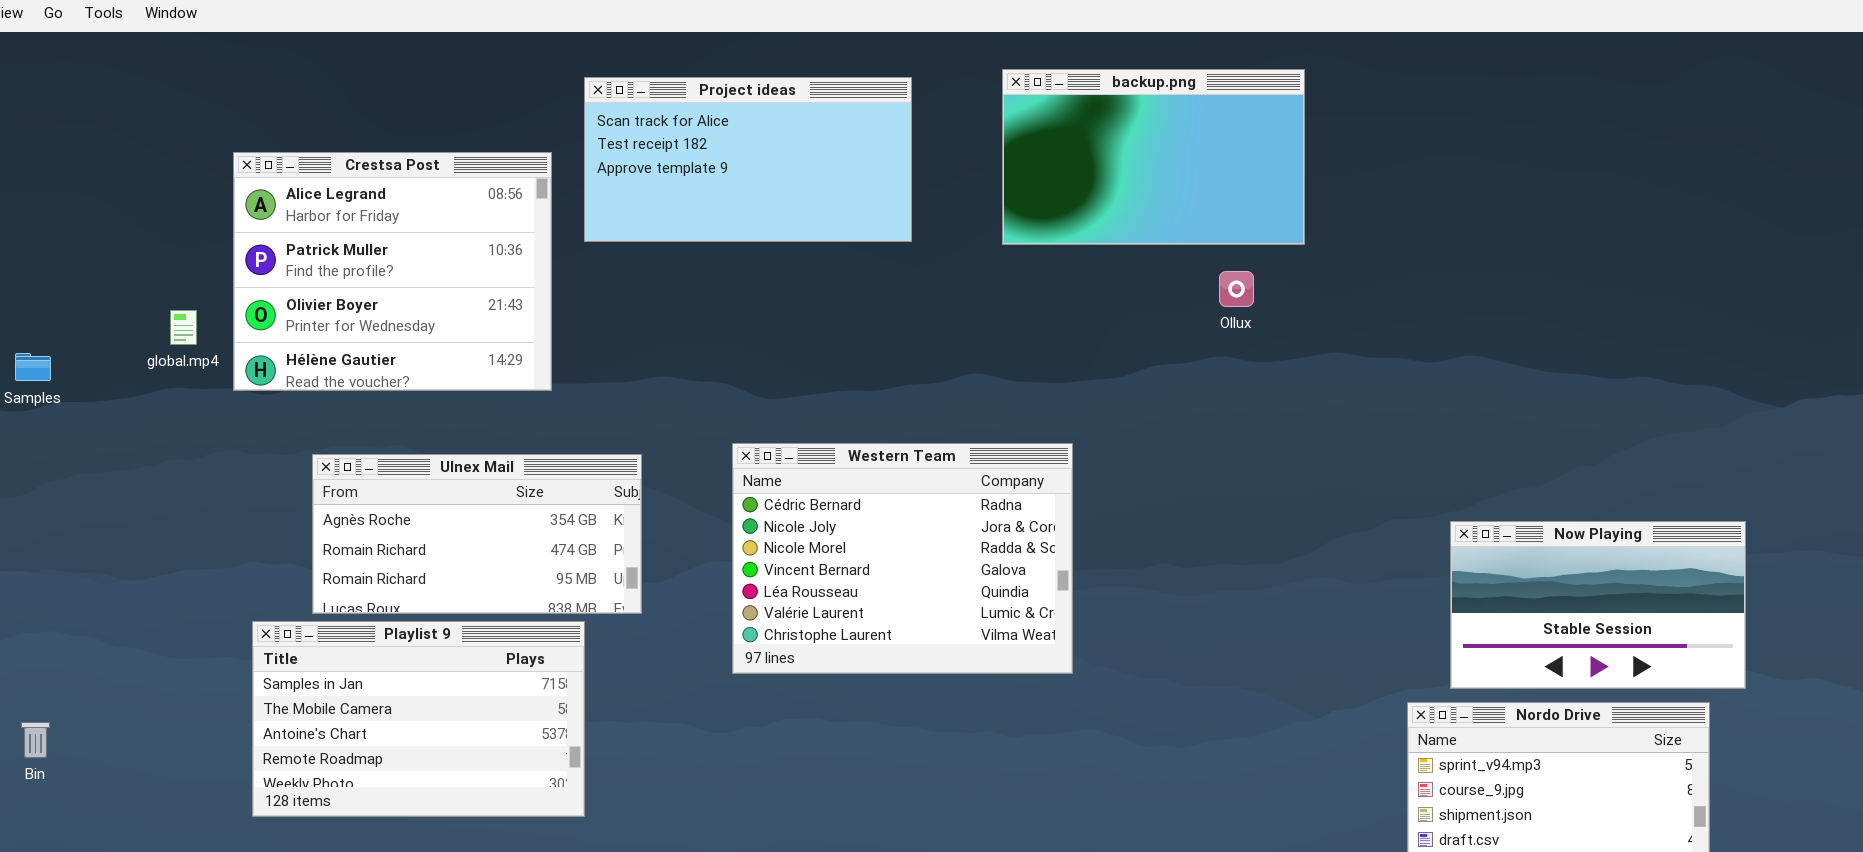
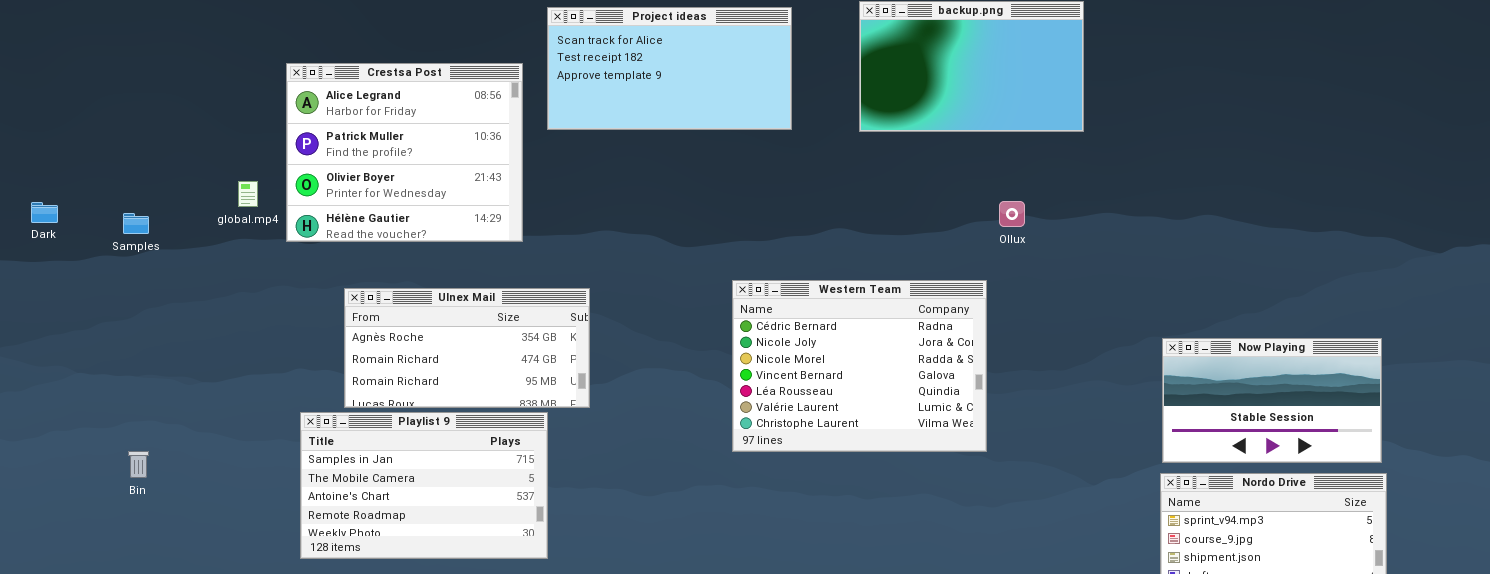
Ollux: [1219,271,1254,307] -> [999,201,1025,227], moved
Western Team: [732,443,1073,674] -> [732,280,987,452], moved
Now Playing: [1450,521,1746,689] -> [1162,338,1382,463], moved
Bin: [21,722,50,758] -> [128,451,149,478], moved

